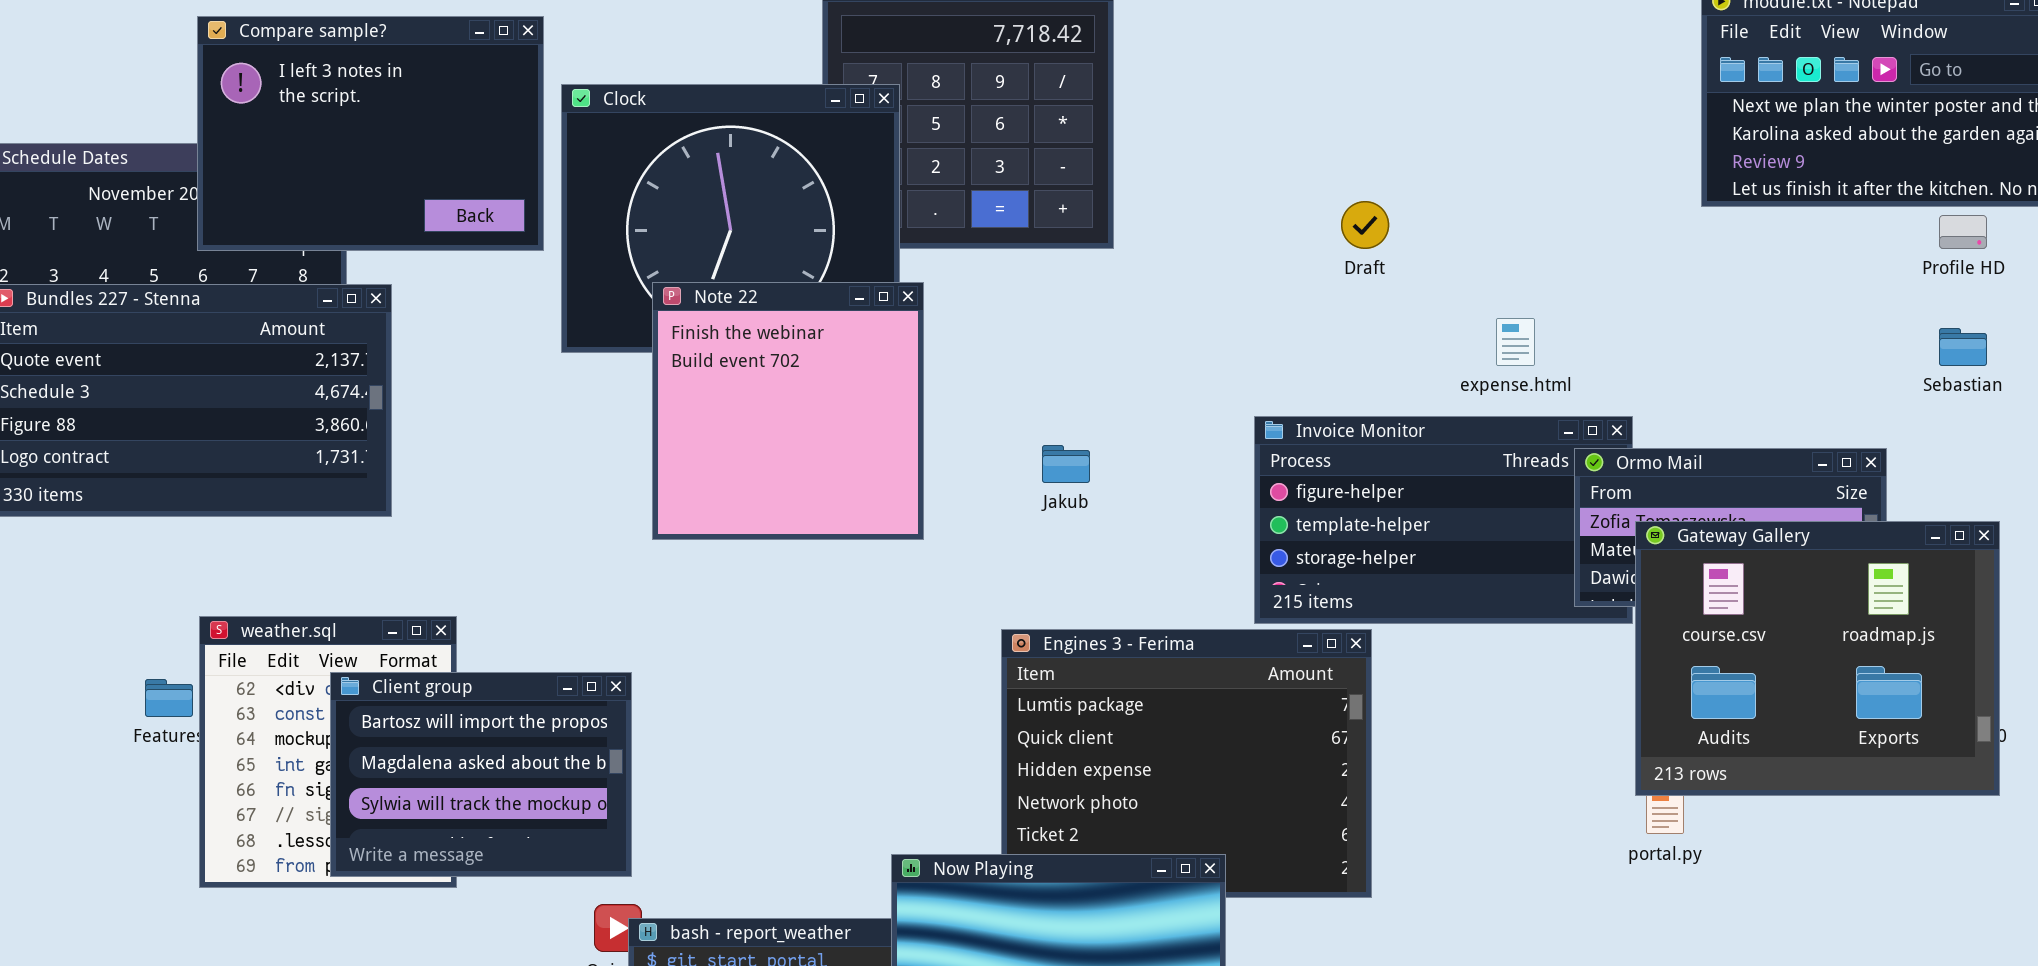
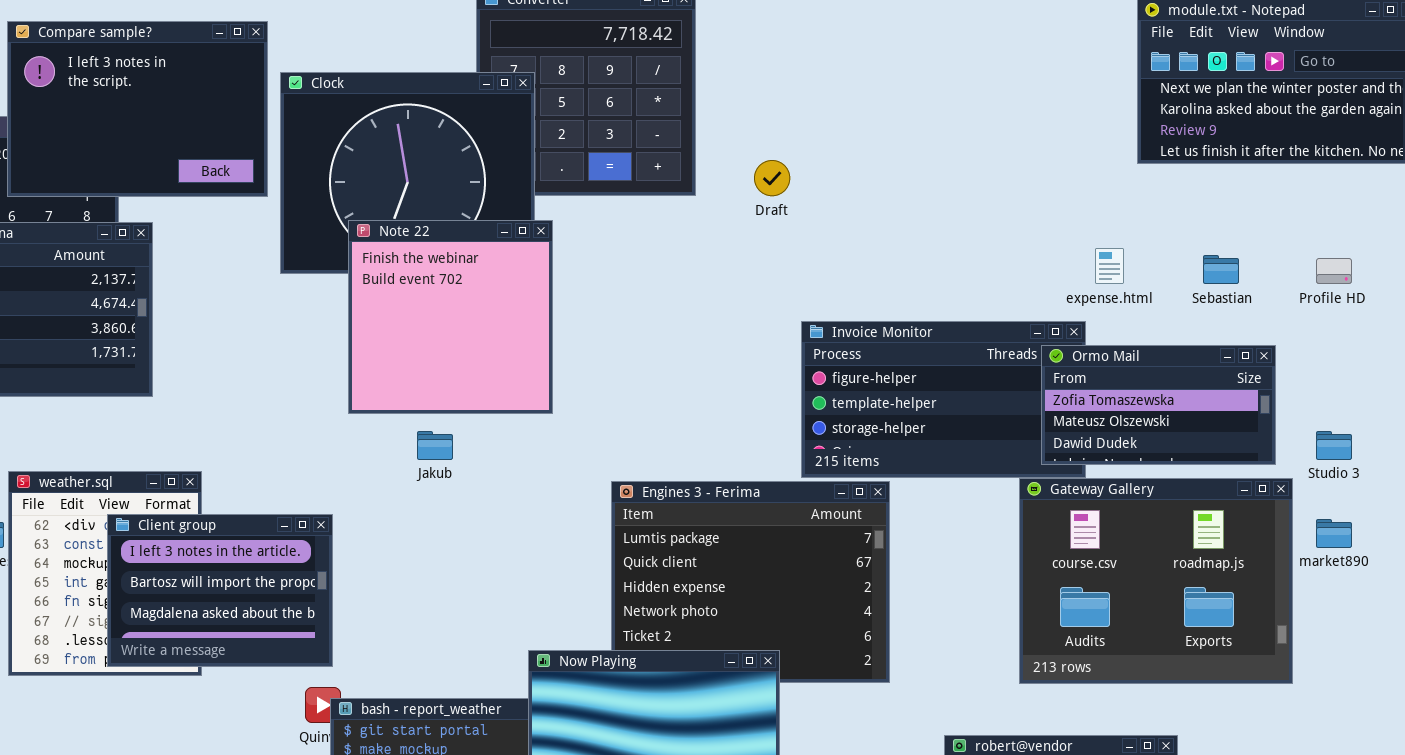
Draft: [1341,201,1389,249] -> [754,160,790,196], moved
Profile HD: [1939,215,1987,249] -> [1316,258,1352,284], moved
expense.html: [1496,318,1535,366] -> [1095,248,1124,284], moved
Sebastian: [1939,328,1987,366] -> [1203,255,1239,284], moved
Jakub: [1042,445,1090,483] -> [417,431,453,460], moved
Gateway Gallery: [1635,521,2000,796] -> [1019,478,1293,684], moved
Client group: [330,672,632,877] -> [107,514,333,667], scrolled up 1 row

